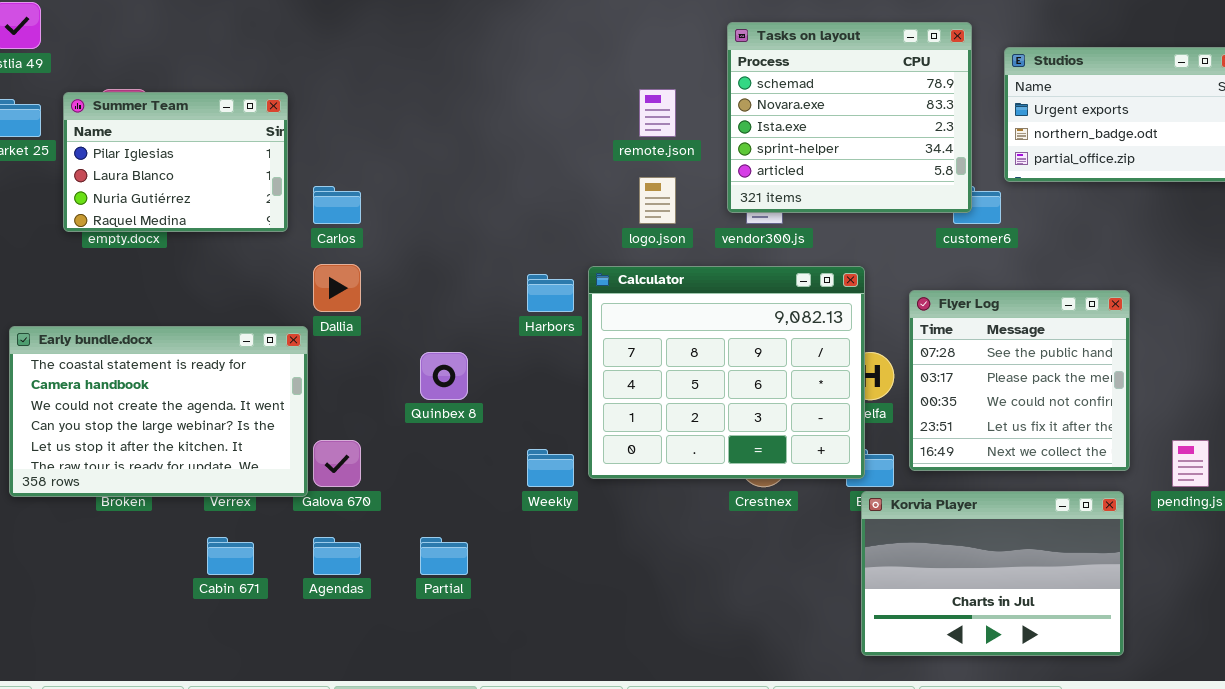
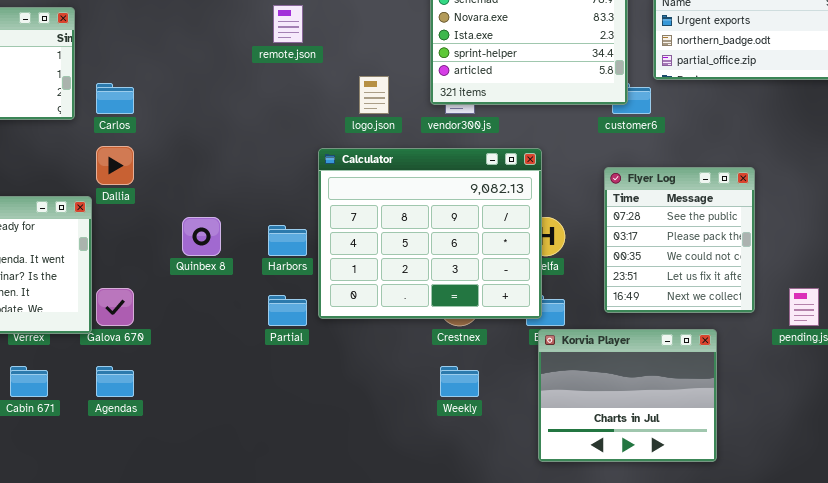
remote.json: [639,89,676,137] -> [273,5,303,43], moved
Harbors: [527,274,574,312] -> [268,225,307,256], moved
Flyer Log: [909,290,1130,471] -> [604,167,755,313], resized
Weekly: [527,449,574,487] -> [440,366,479,397], moved
Korvia Player: [861,491,1124,656] -> [538,329,717,462], resized
Partial: [420,537,468,575] -> [268,295,307,326], moved

